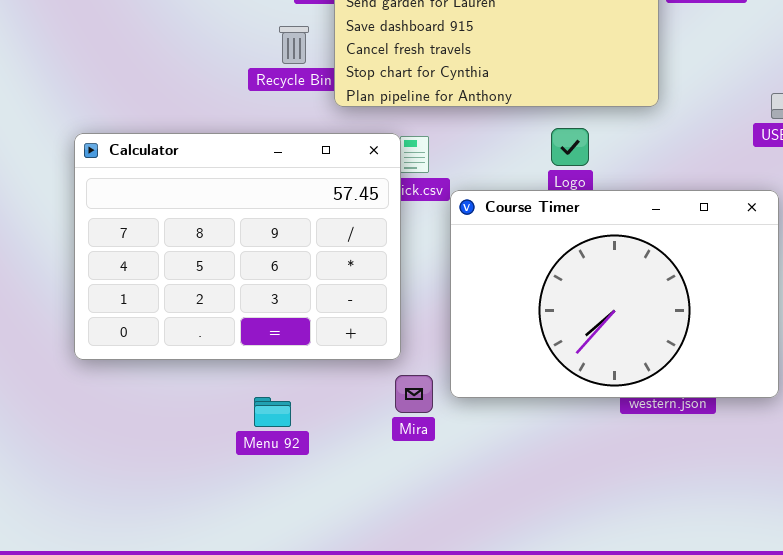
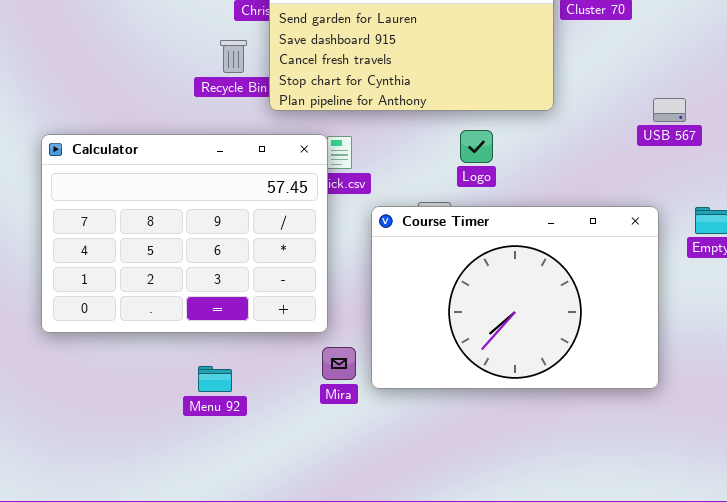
Course Timer: [450,190,779,398] -> [371,206,659,389], moved

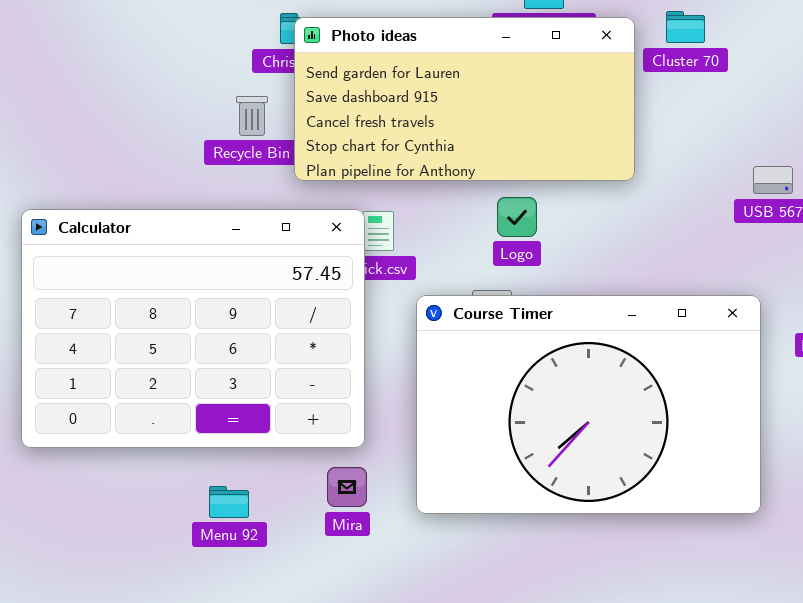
Logo: [460,130,493,163] -> [497,197,537,237], moved
Mira: [322,347,356,380] -> [327,467,367,507], moved

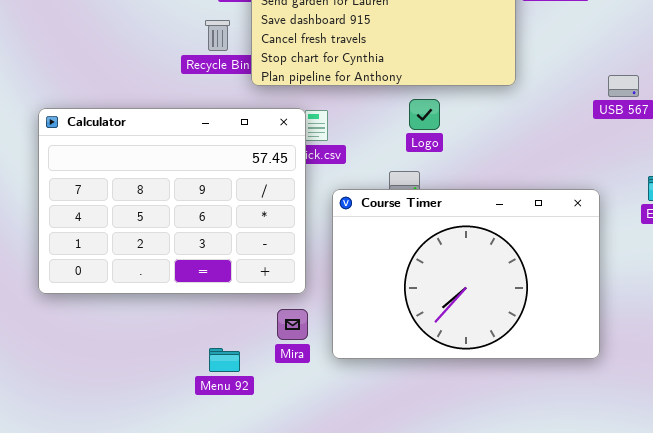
Course Timer: [416,295,761,514] -> [332,189,600,359], moved
Menu 92: [209,486,249,518] -> [209,348,240,372], moved

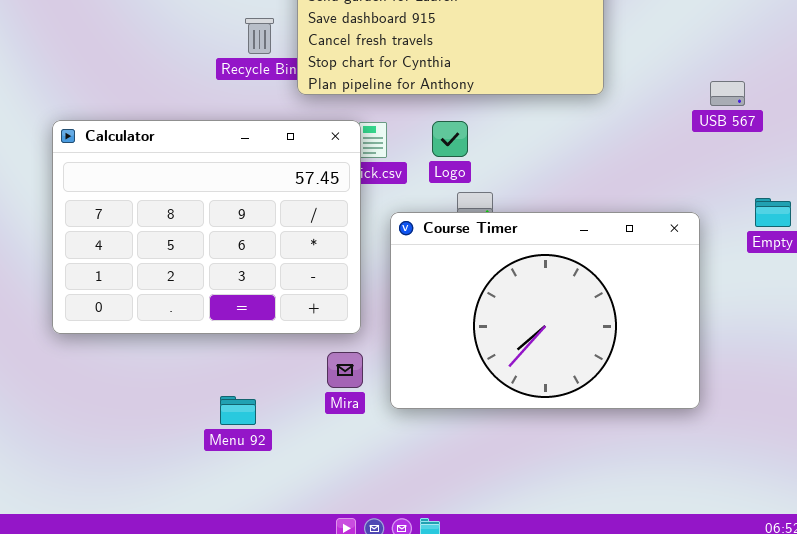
Logo: [409,99,440,130] -> [432,121,468,157], moved
Menu 92: [209,348,240,372] -> [220,396,256,425], moved

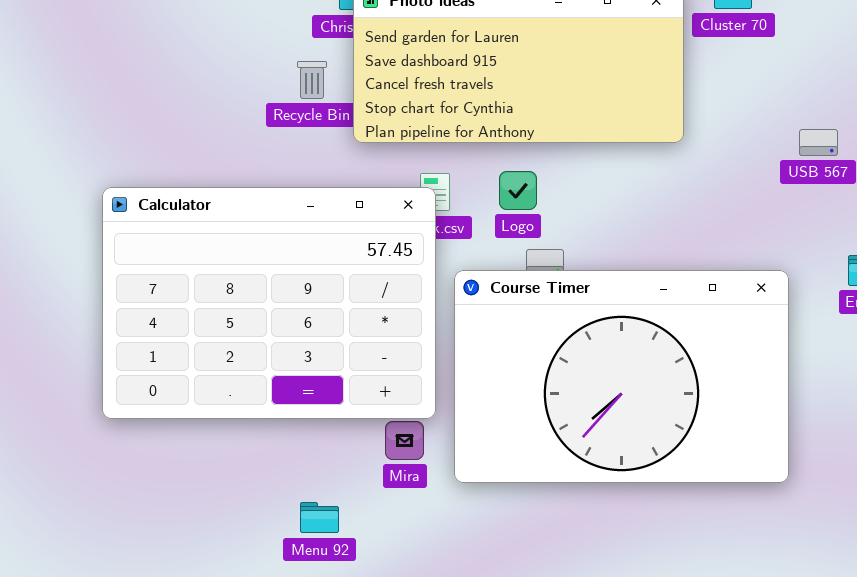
Calculator: [52,120,361,334] -> [102,187,436,419], moved
Menu 92: [220,396,256,425] -> [300,502,339,533], moved

